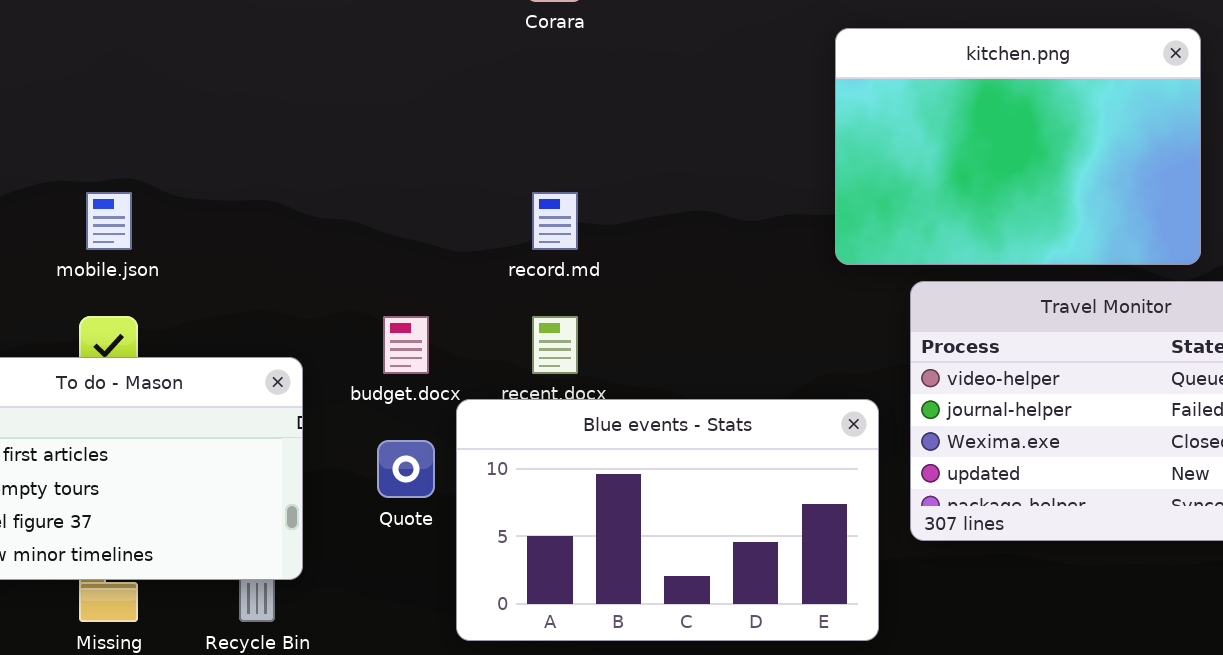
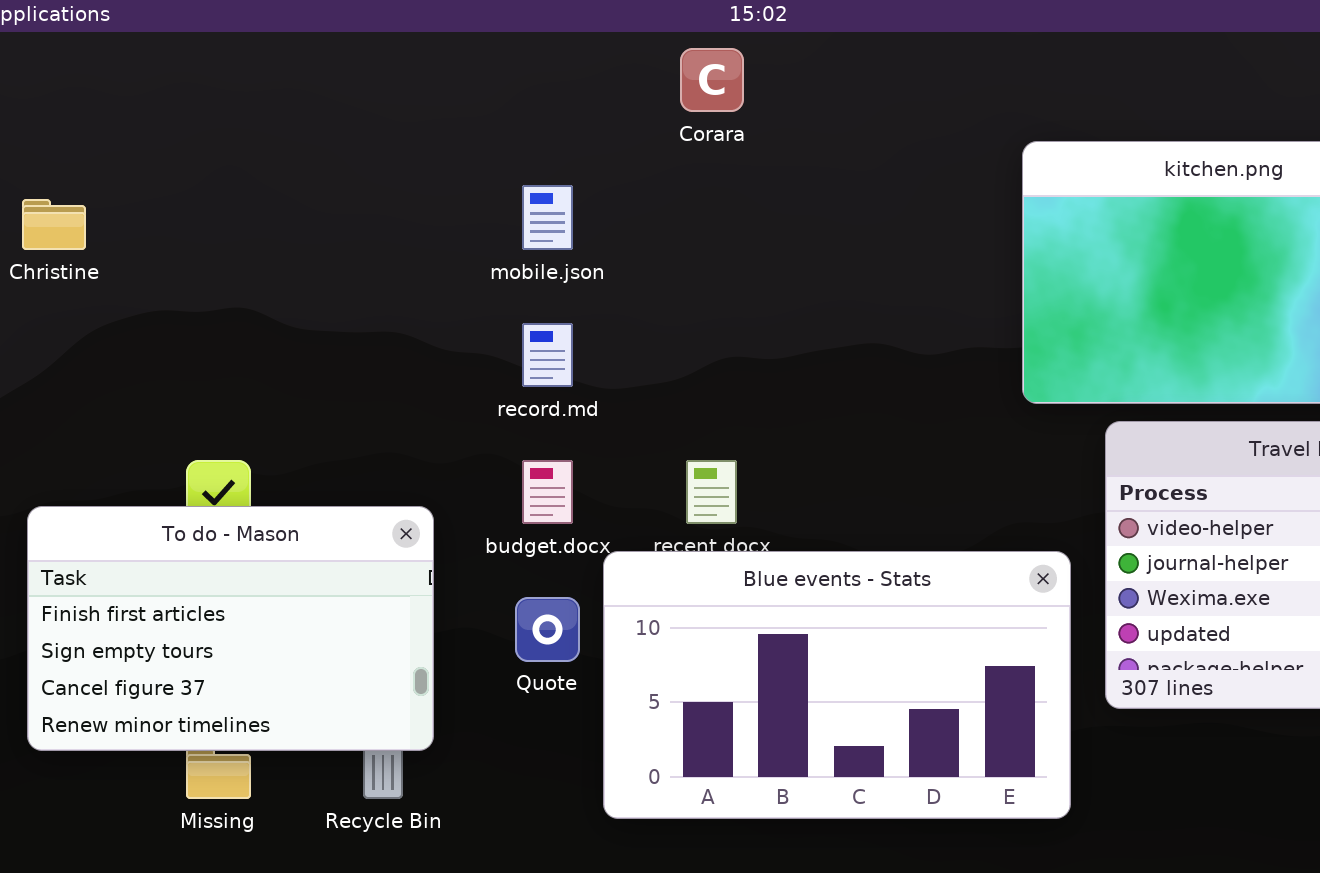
mobile.json: [86,192,132,250] -> [522,185,573,250], moved
record.md: [532,192,578,250] -> [522,323,573,387], moved

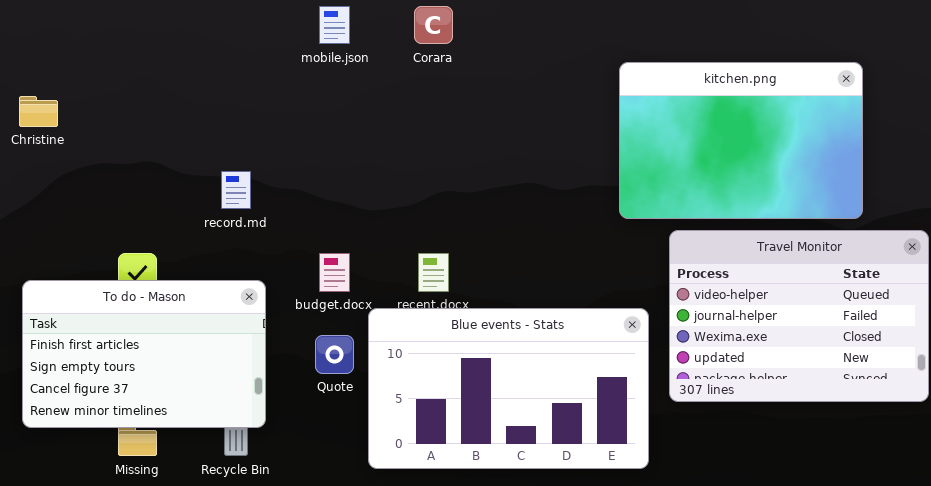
mobile.json: [522,185,573,250] -> [319,6,350,44], moved
record.md: [522,323,573,387] -> [221,171,251,209], moved

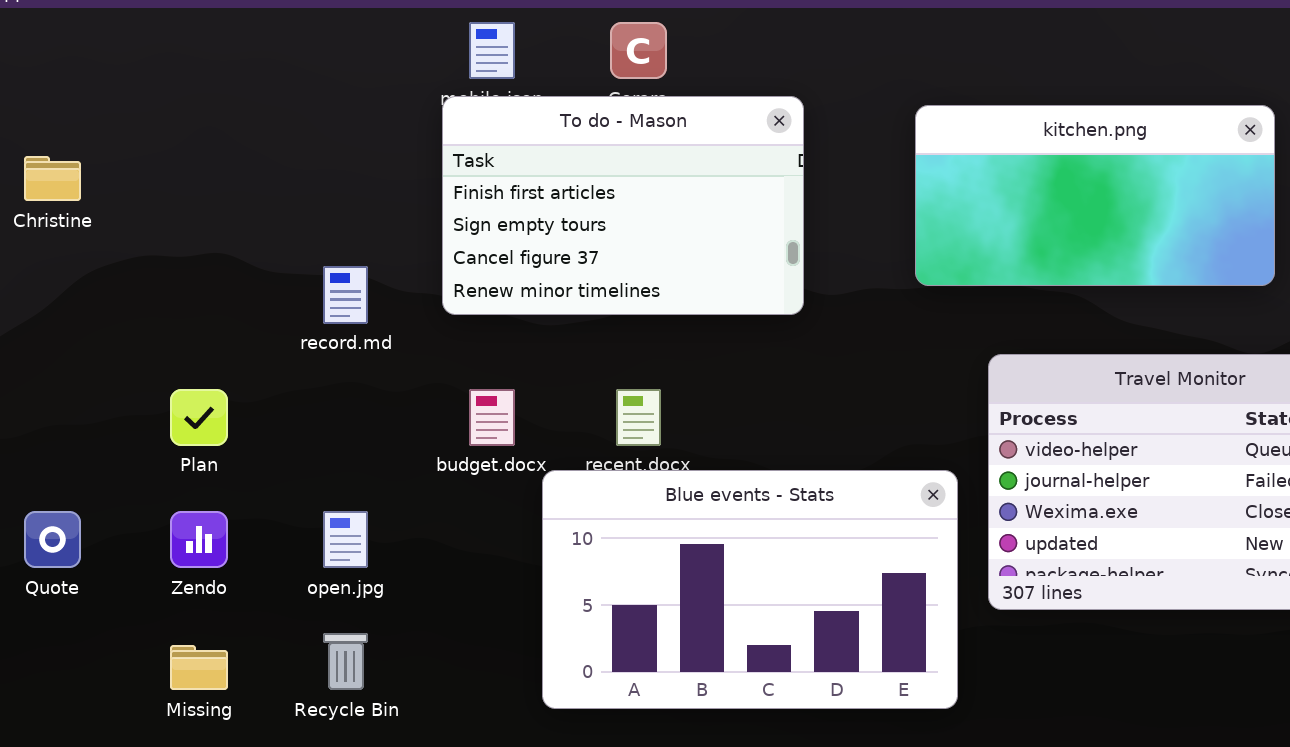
kitchen.png: [619,62,863,219] -> [915,105,1275,286], resized
To do - Mason: [22,280,266,428] -> [442,96,804,315], moved
Quote: [315,335,354,374] -> [24,511,81,568], moved

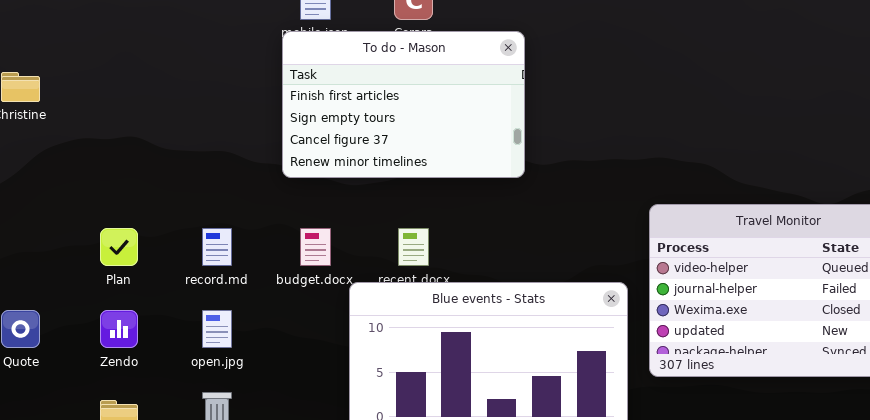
kitchen.png: [915,105,1275,286] -> none, closed
record.md: [323,266,368,324] -> [202,228,232,266], moved

